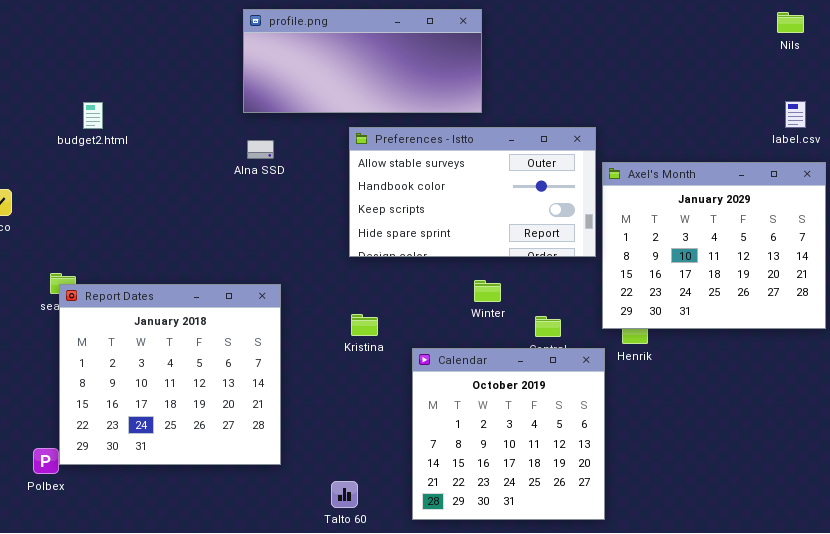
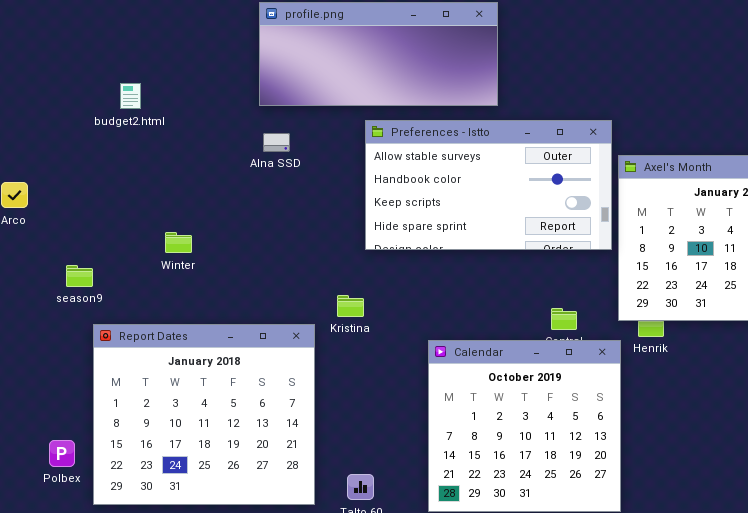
budget2.html: [83,102,103,129] -> [120,83,141,109], moved
Winter: [474,280,501,302] -> [165,232,192,253], moved
Report Dates: [59,284,281,465] -> [93,324,315,505], moved
Kristina: [351,314,378,336] -> [337,295,364,317], moved

